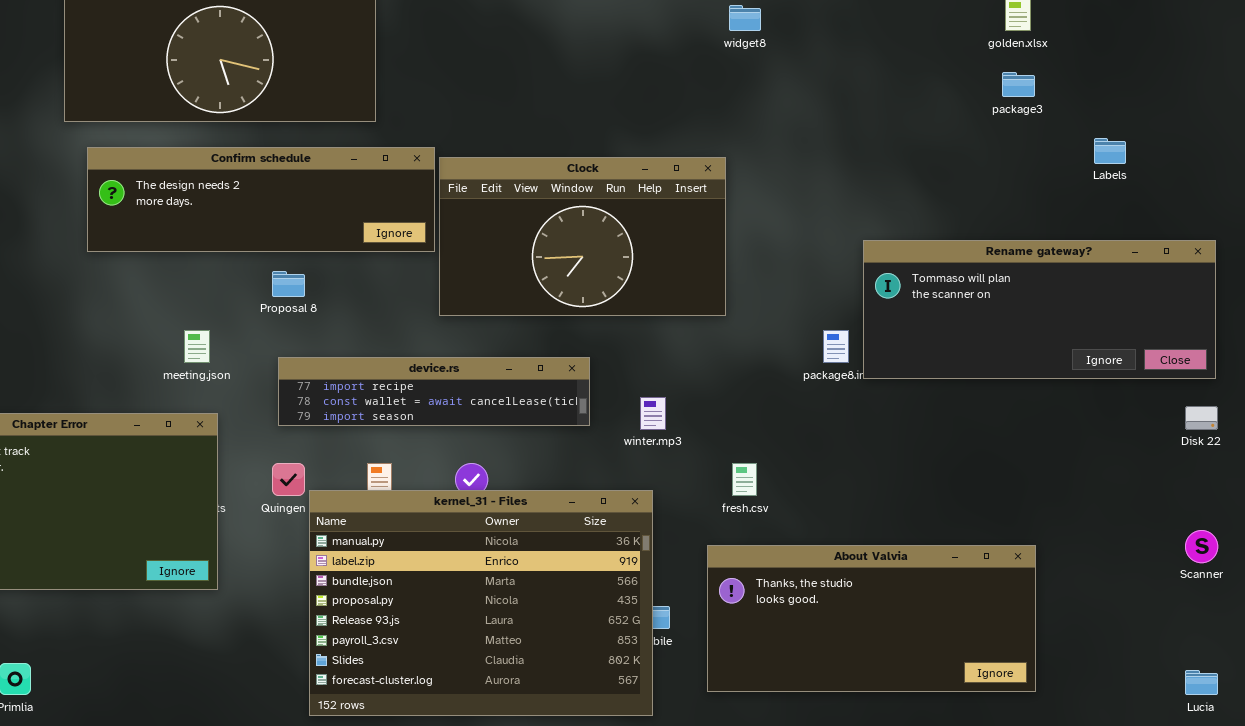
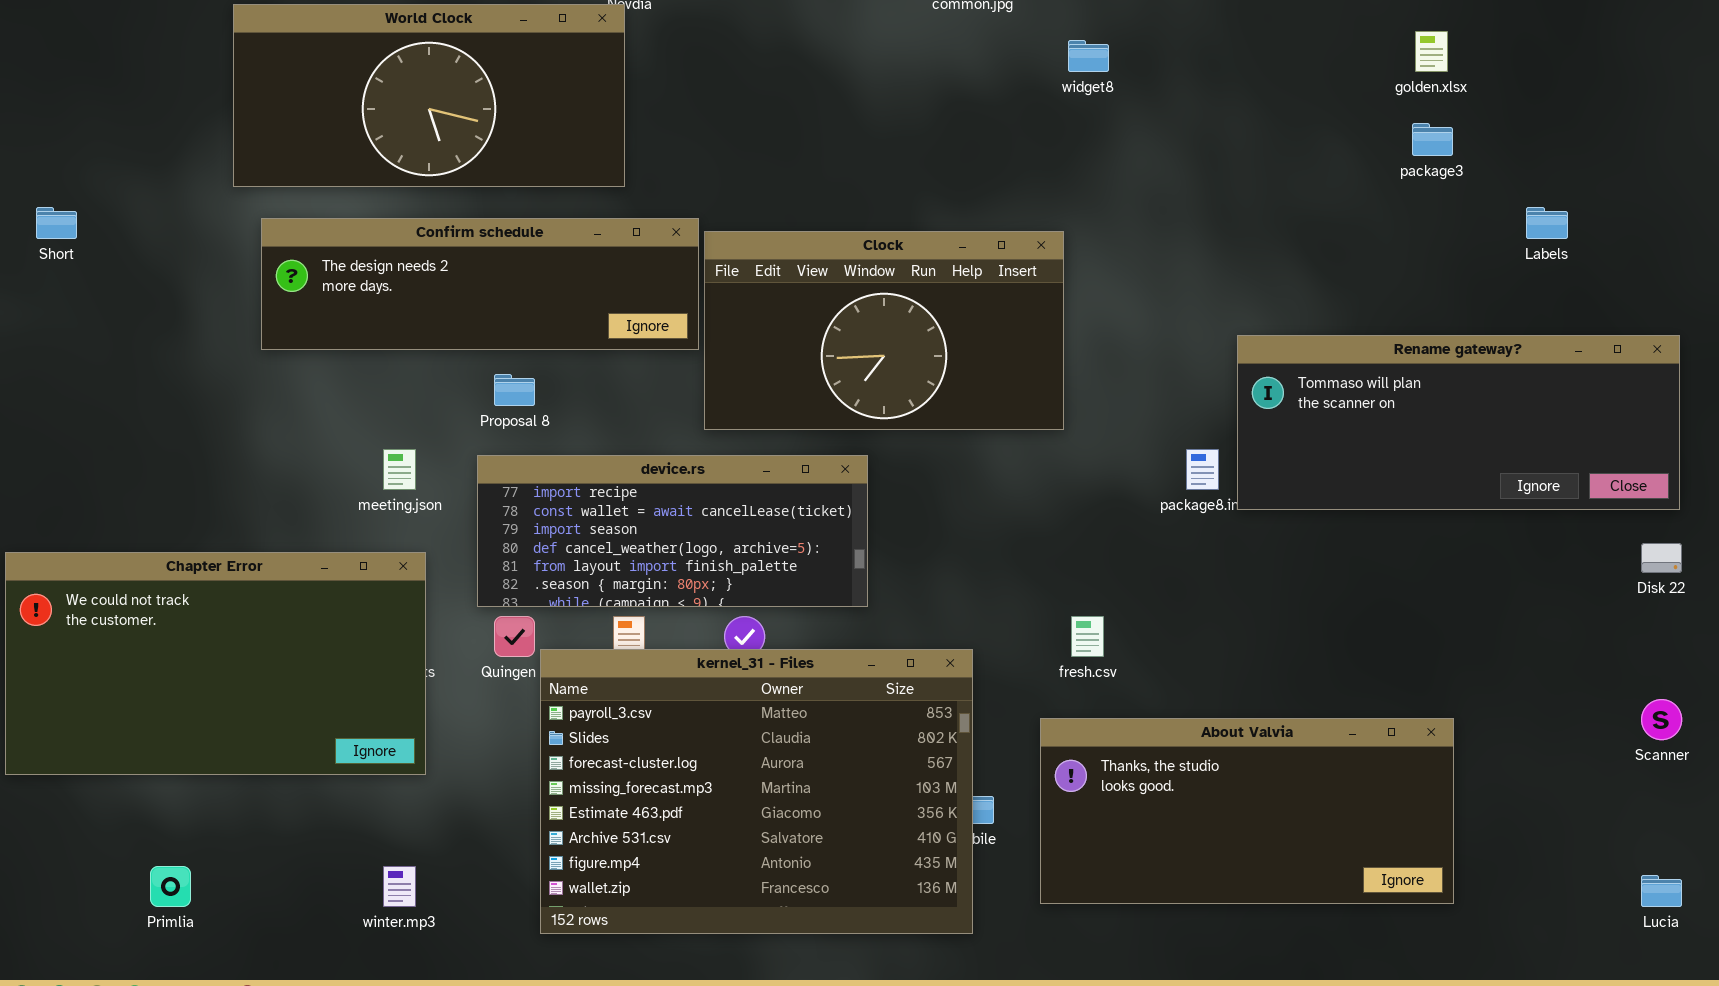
device.rs: [278,357,590,426] -> [477,455,868,607], moved, resized
winter.mp3: [640,397,666,430] -> [383,866,416,907], moved
kernel_31 - Files: [309,490,653,716] -> [540,649,973,934], scrolled down 5 rows

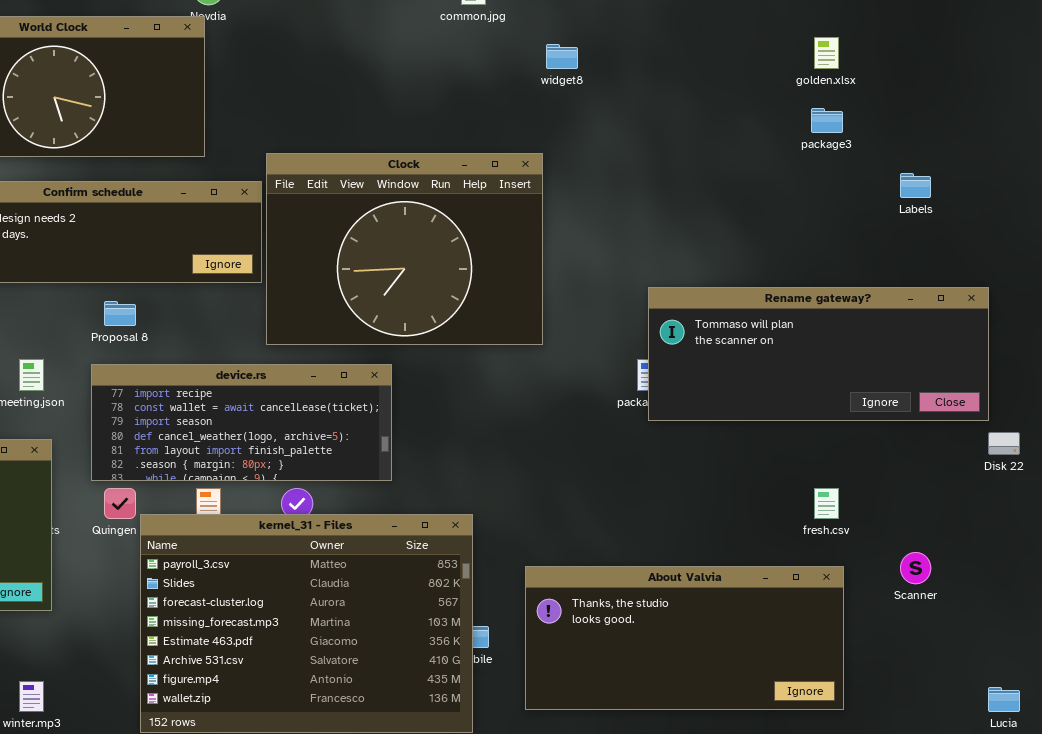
Clock: [704,231,1064,430] -> [266,153,543,345], resized
Rename gateway?: [1237,335,1680,510] -> [648,287,989,421], moved
fresh.csv: [1071,616,1104,657] -> [814,488,839,519], moved
Scanner: [1641,699,1682,740] -> [900,552,931,584], moved

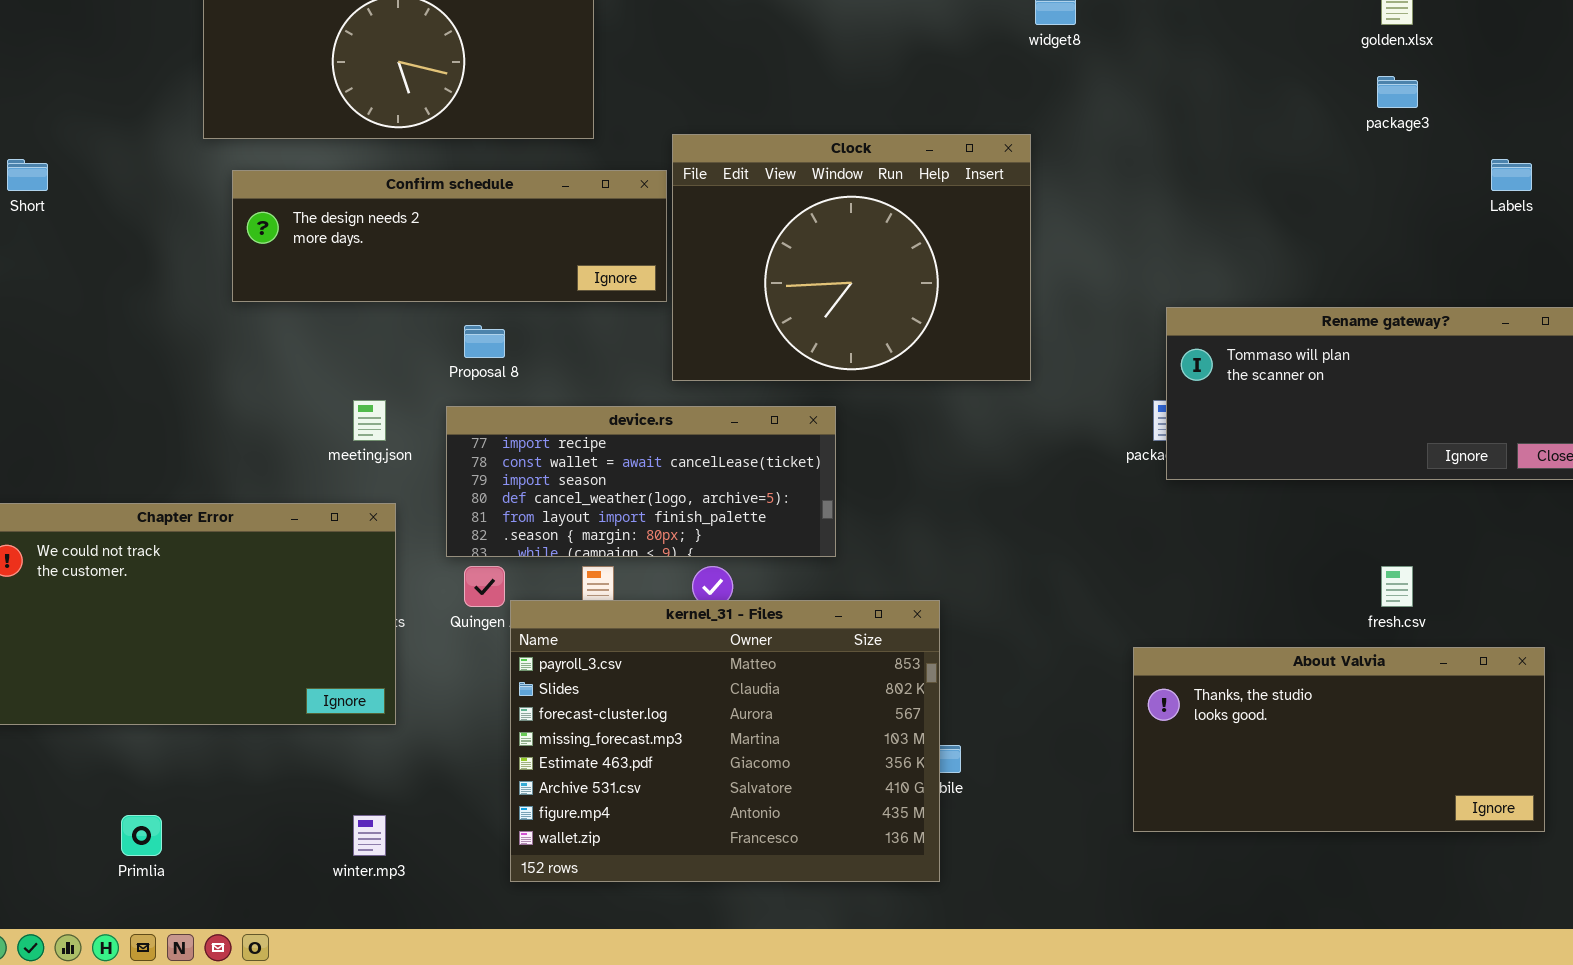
About Valvia: [525,566,844,710] -> [1133,647,1545,832], moved

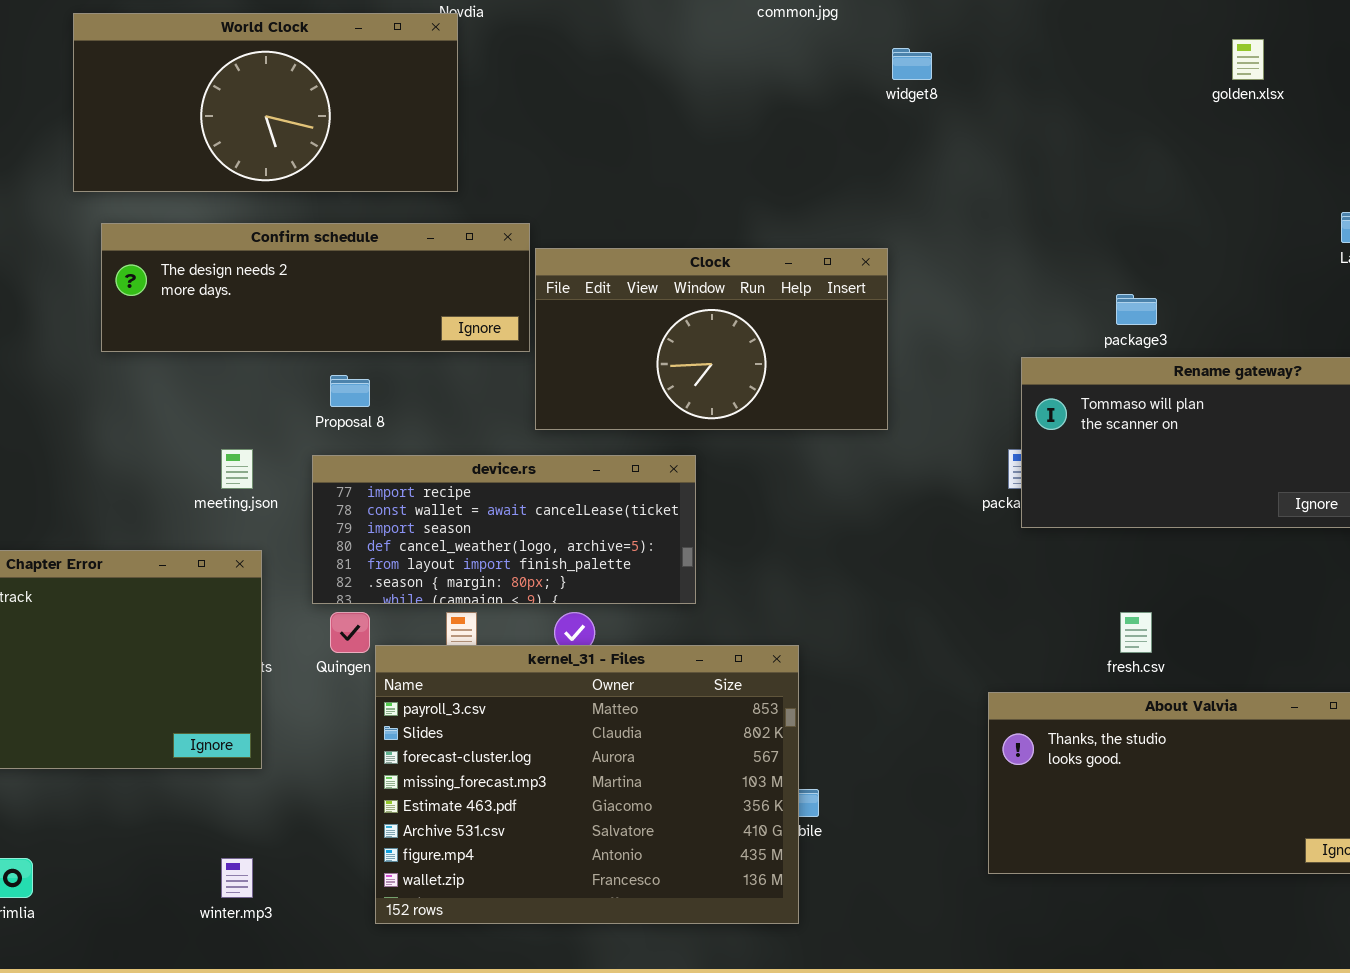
package3: [1377,76,1418,108] -> [1116,294,1157,325], moved
Clock: [672,134,1031,381] -> [535,248,888,430], resized
fresh.csv: [1381,566,1413,607] -> [1120,612,1152,653], moved

